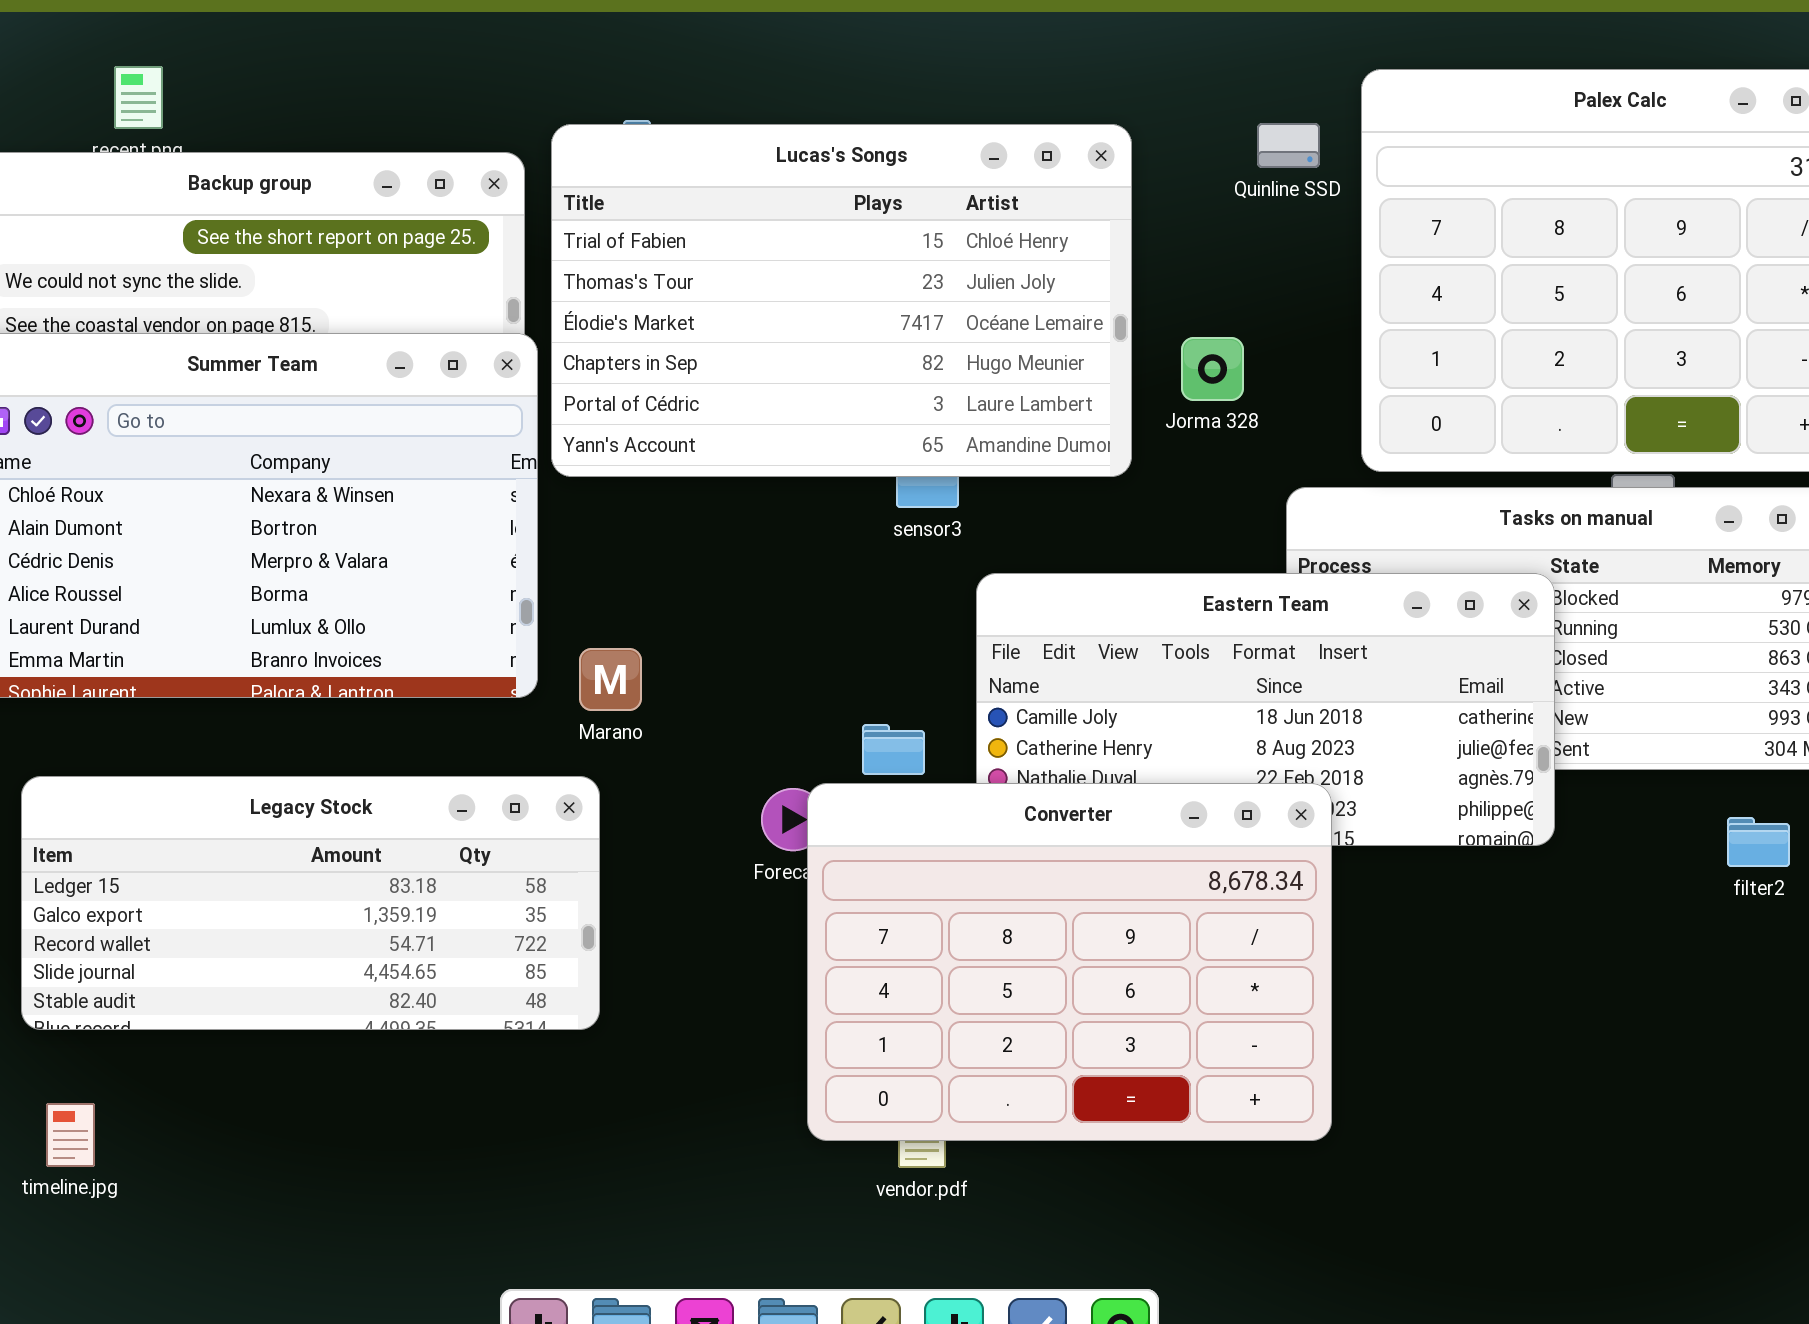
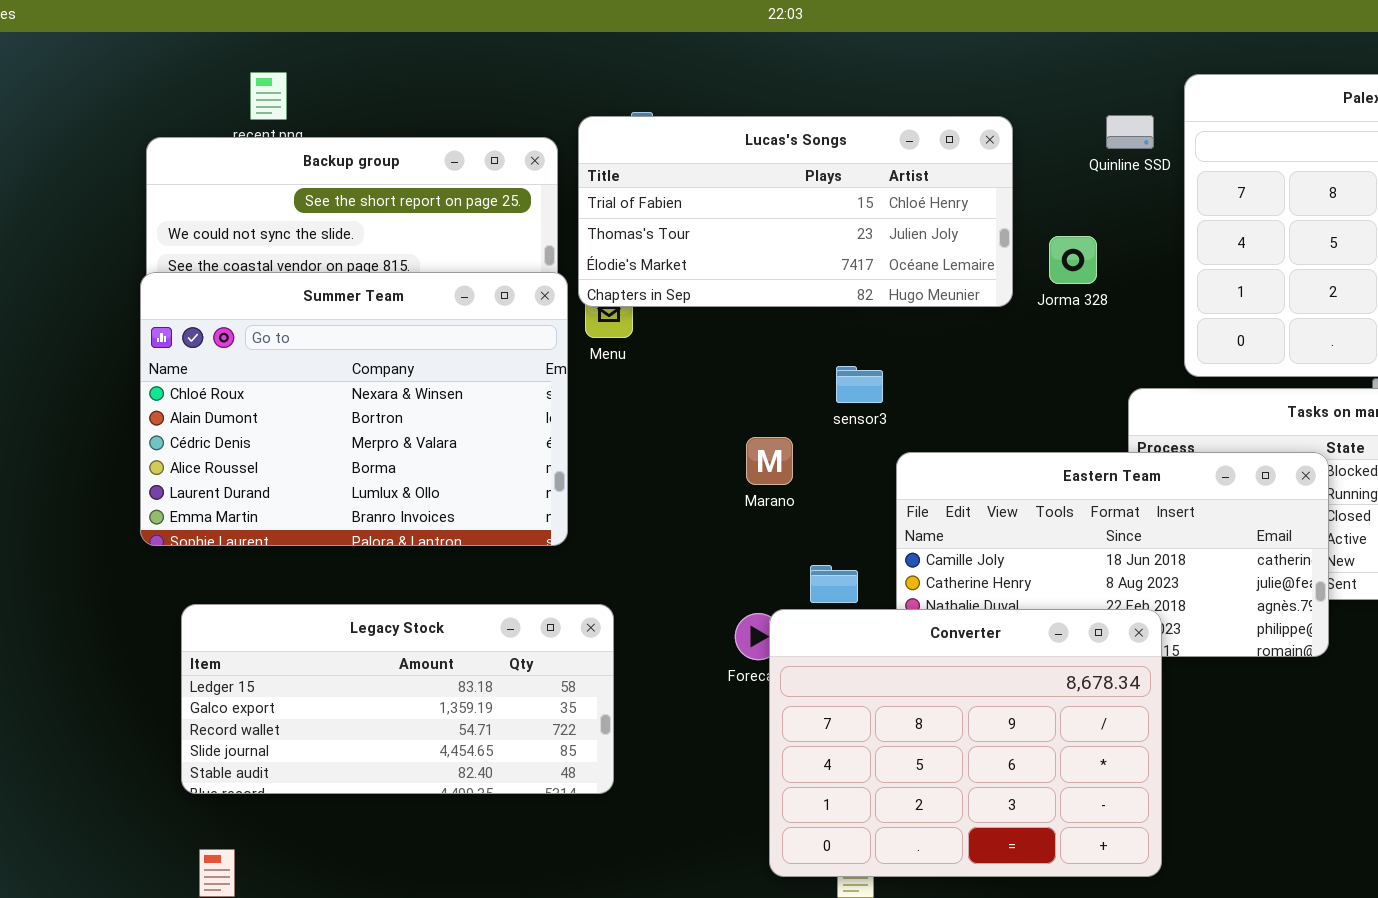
Lucas's Songs: [551,124,1132,477] -> [578,116,1013,307], resized
Jorma 328: [1181,337,1244,401] -> [1049,236,1097,284], moved
Marano: [579,648,642,711] -> [746,437,793,485], moved

